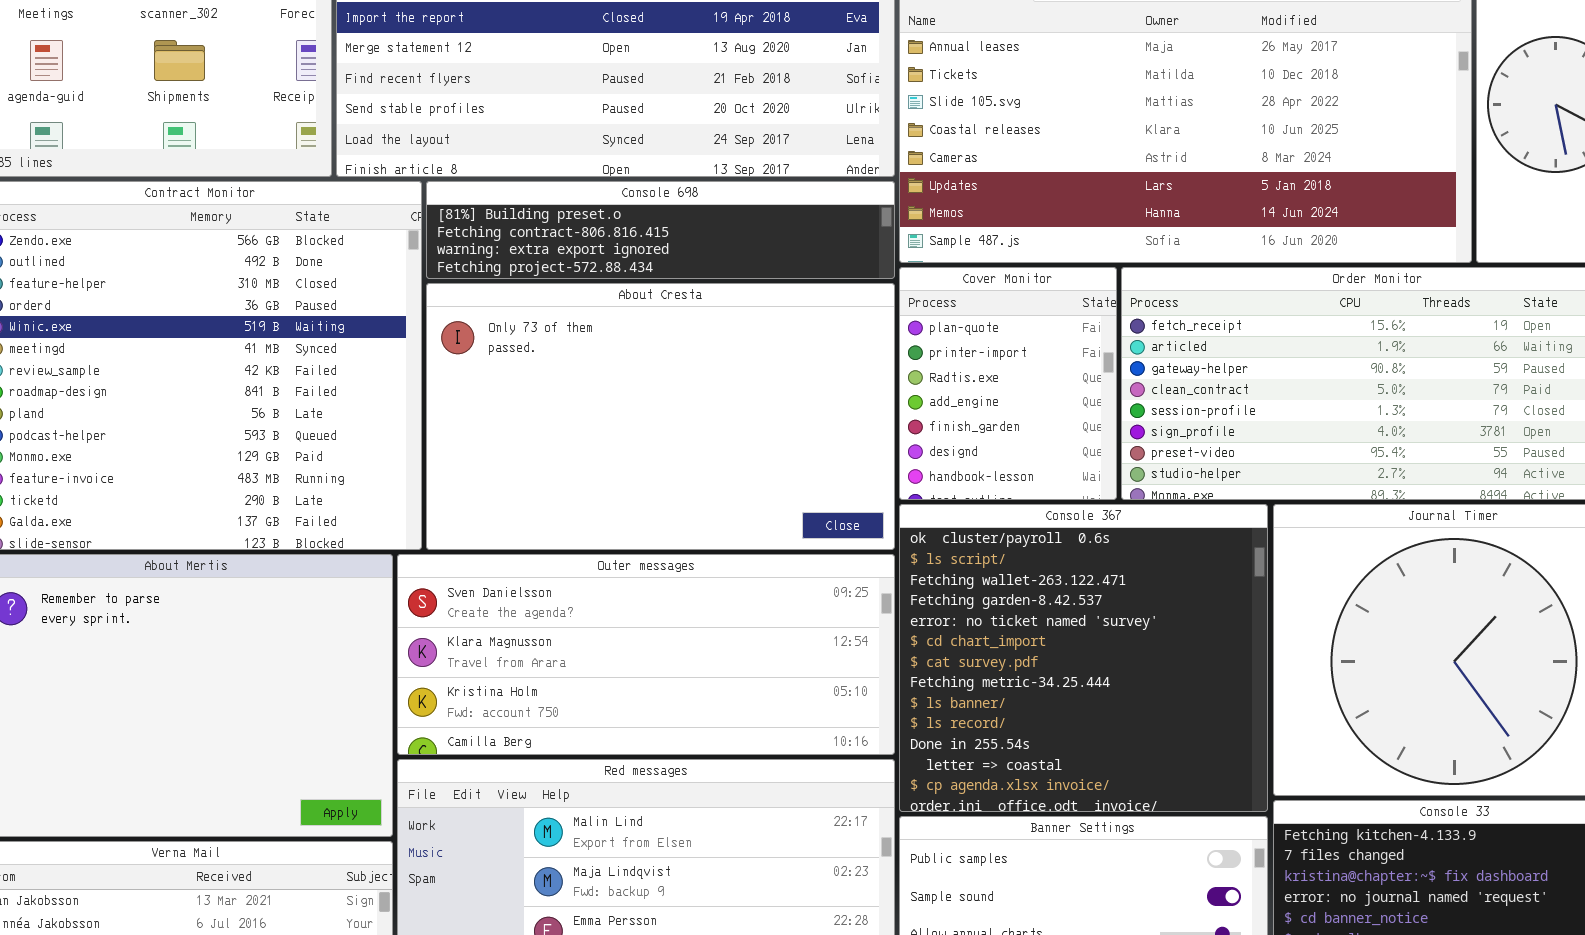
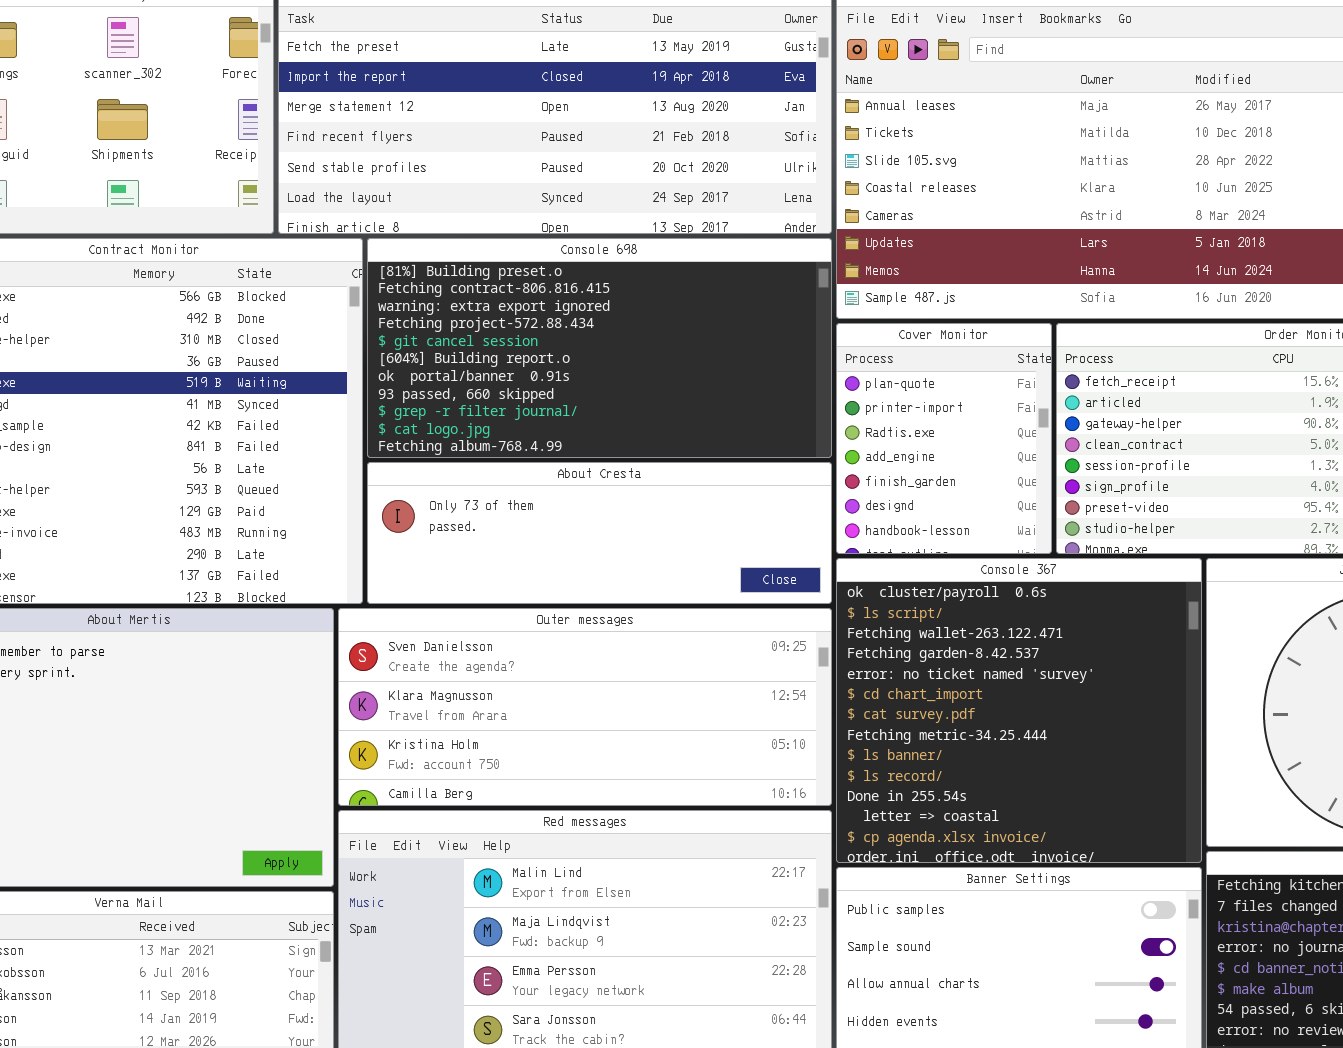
Console 698: [426,181,895,279] -> [367,238,832,458], resized
About Cresta: [426,283,895,550] -> [367,462,832,604], resized

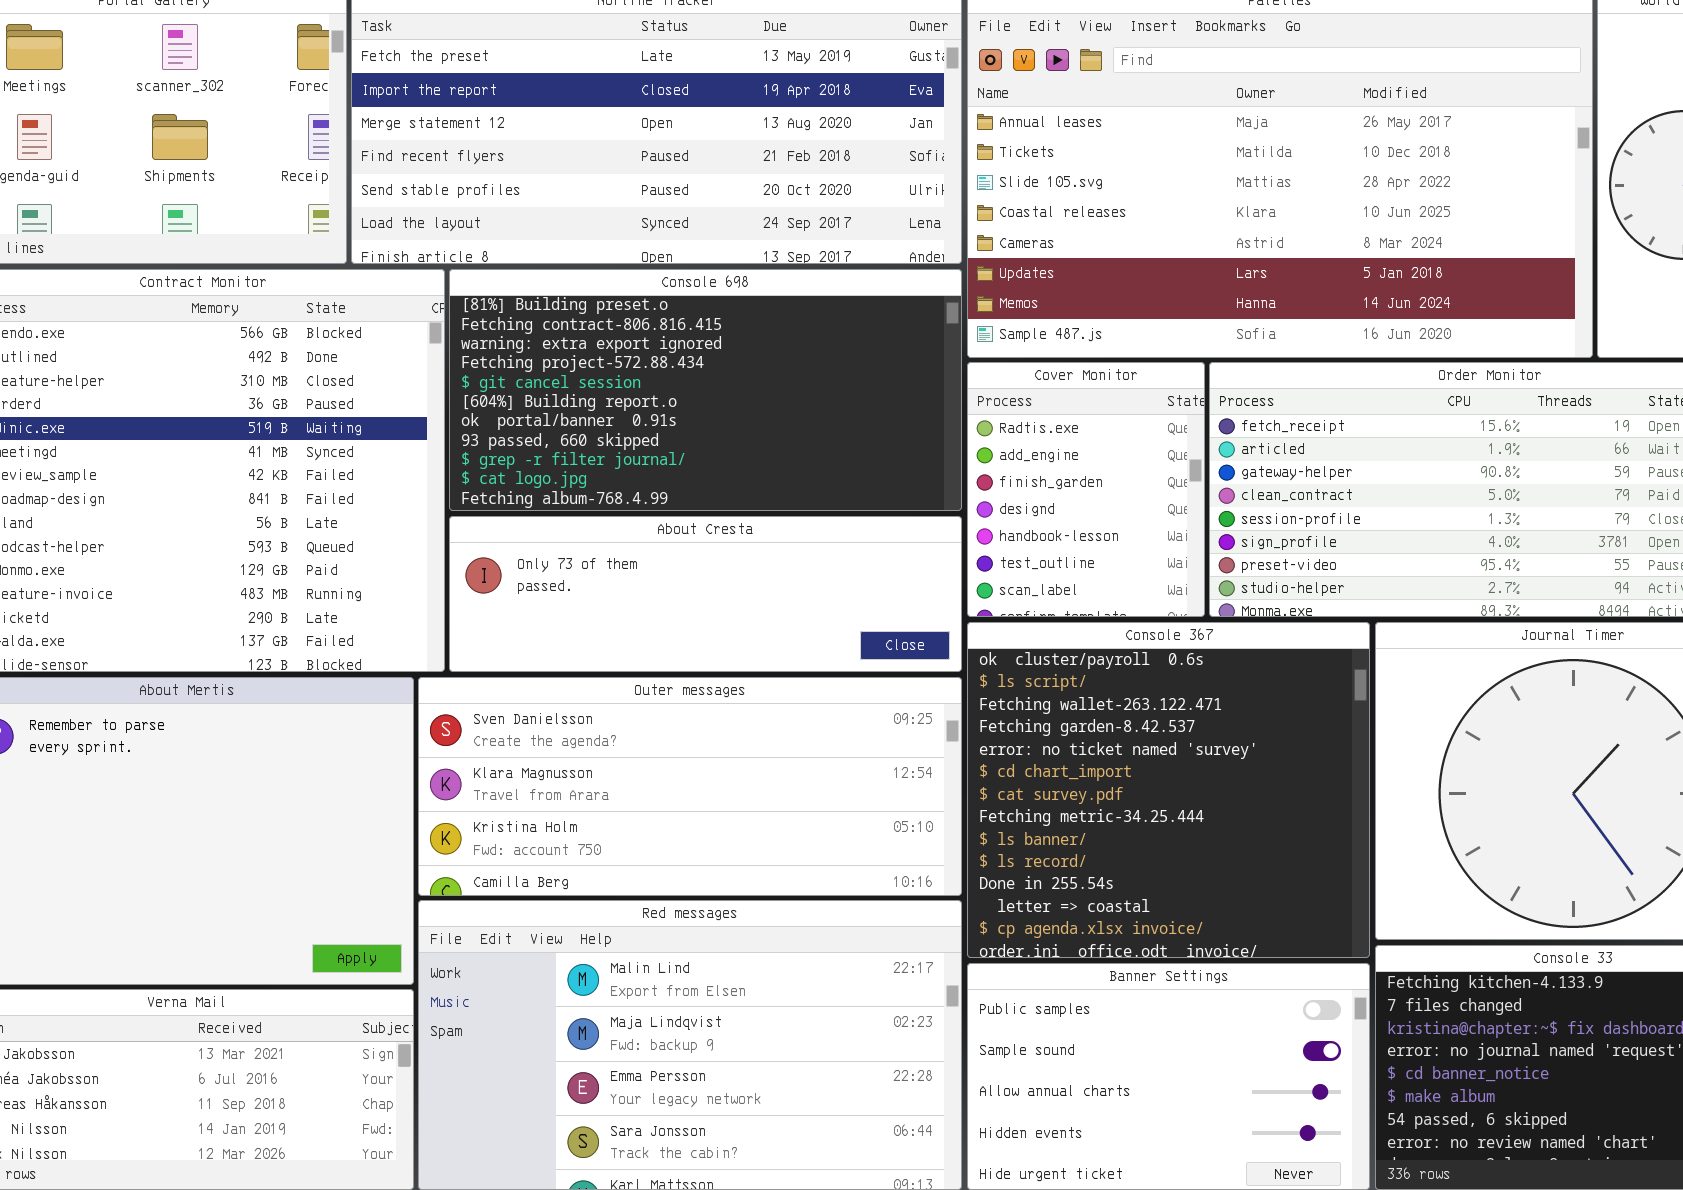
Cover Monitor: [836,323,1052,554] -> [967,362,1205,617], scrolled down 2 rows

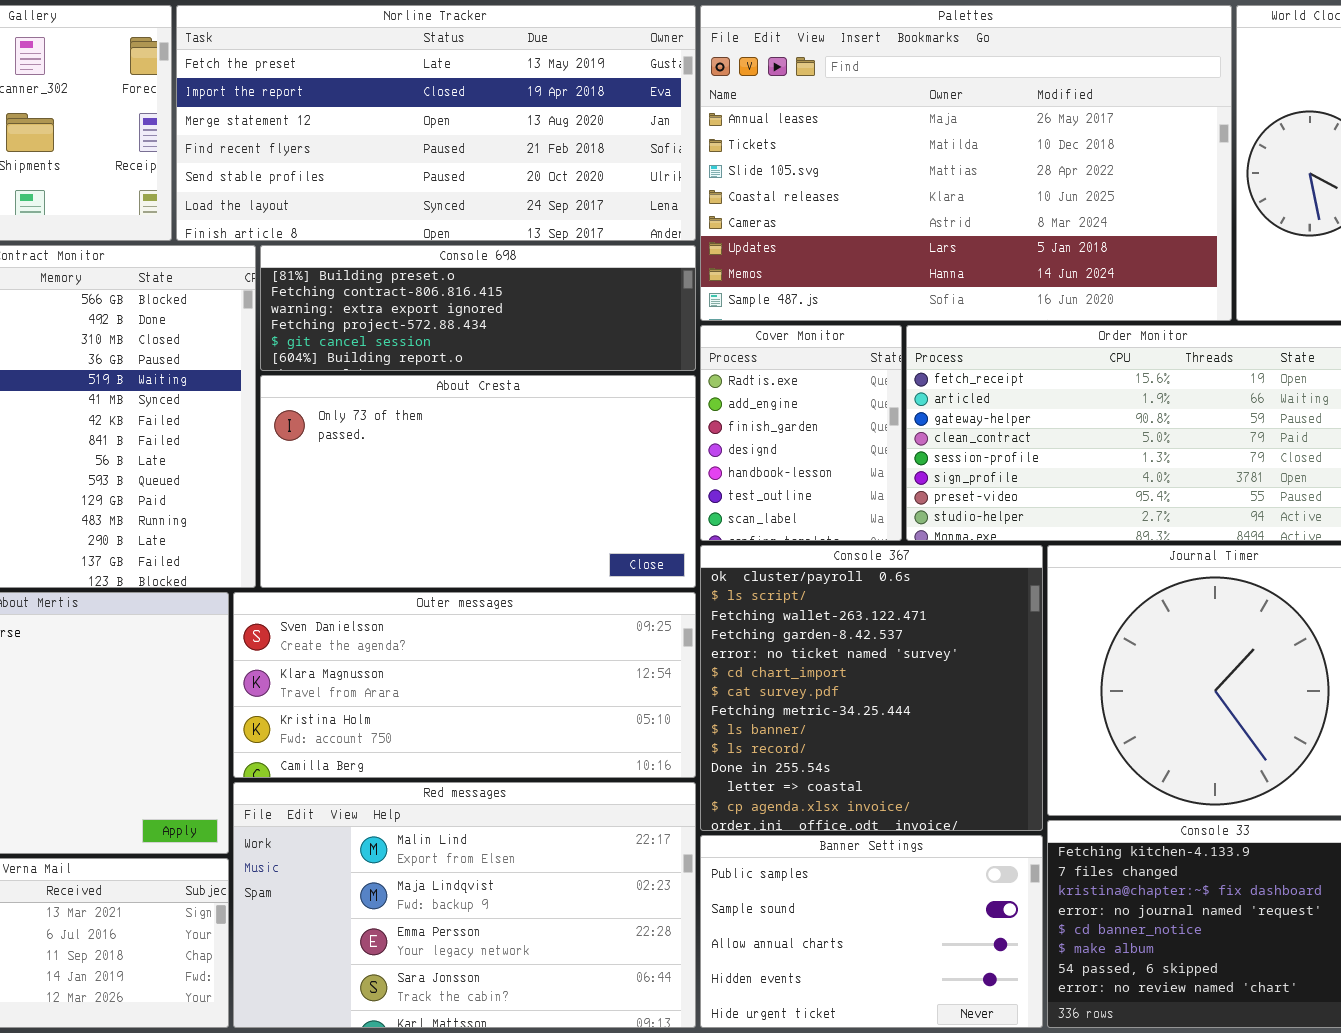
Console 698: [449,269,962,511] -> [260,245,696,371], resized
About Cresta: [449,516,962,672] -> [260,375,696,588], resized

